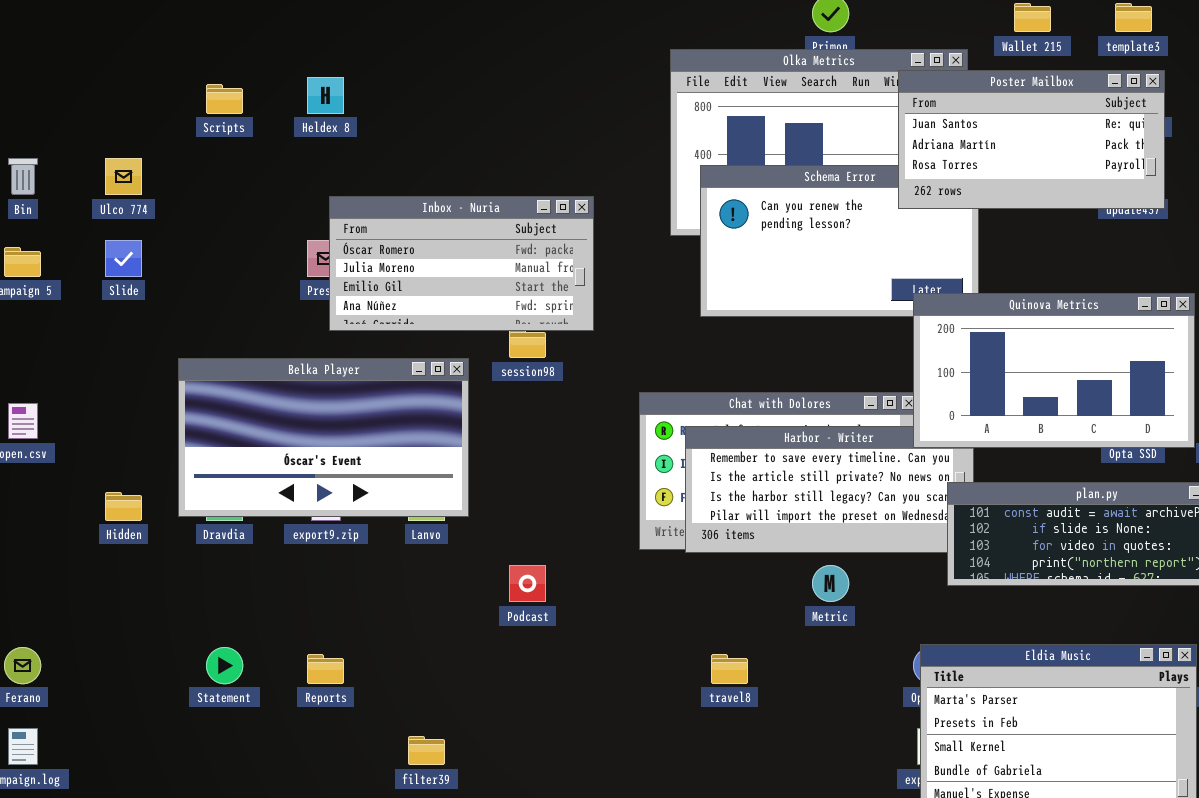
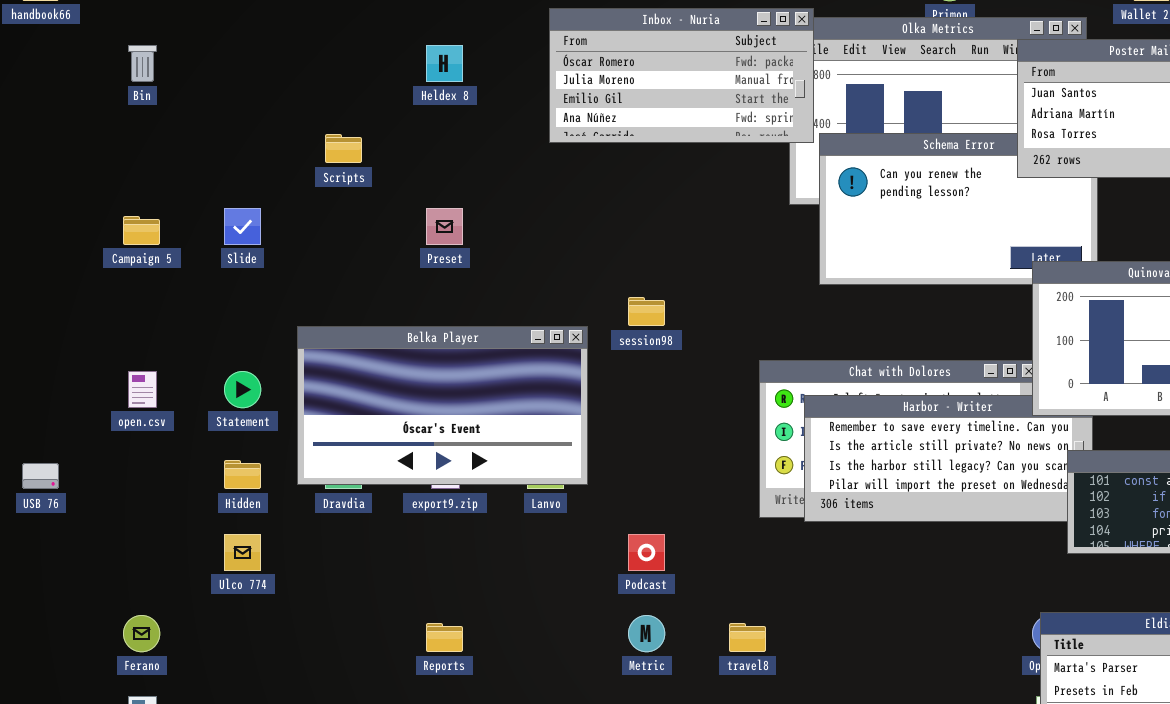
Scripts: [206,84,243,114] -> [325,134,362,163], moved
Bin: [8,158,38,195] -> [128,45,157,82], moved
Ulco 774: [105,158,142,195] -> [224,534,261,571], moved
Inbox - Nuria: [329,196,594,331] -> [549,8,814,143], moved
Metric: [812,565,849,602] -> [628,615,665,652], moved
Statement: [206,647,243,684] -> [224,371,261,408], moved
travel8: [711,654,748,684] -> [729,623,766,652], moved

